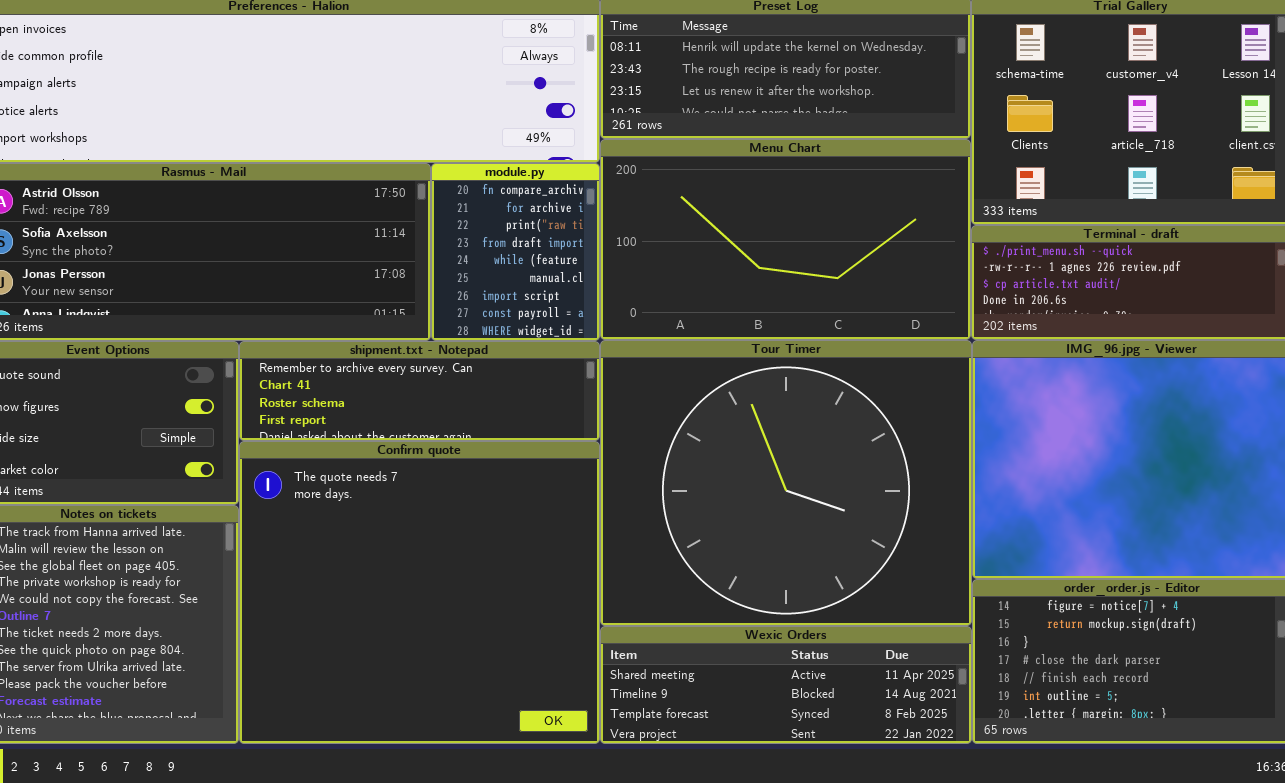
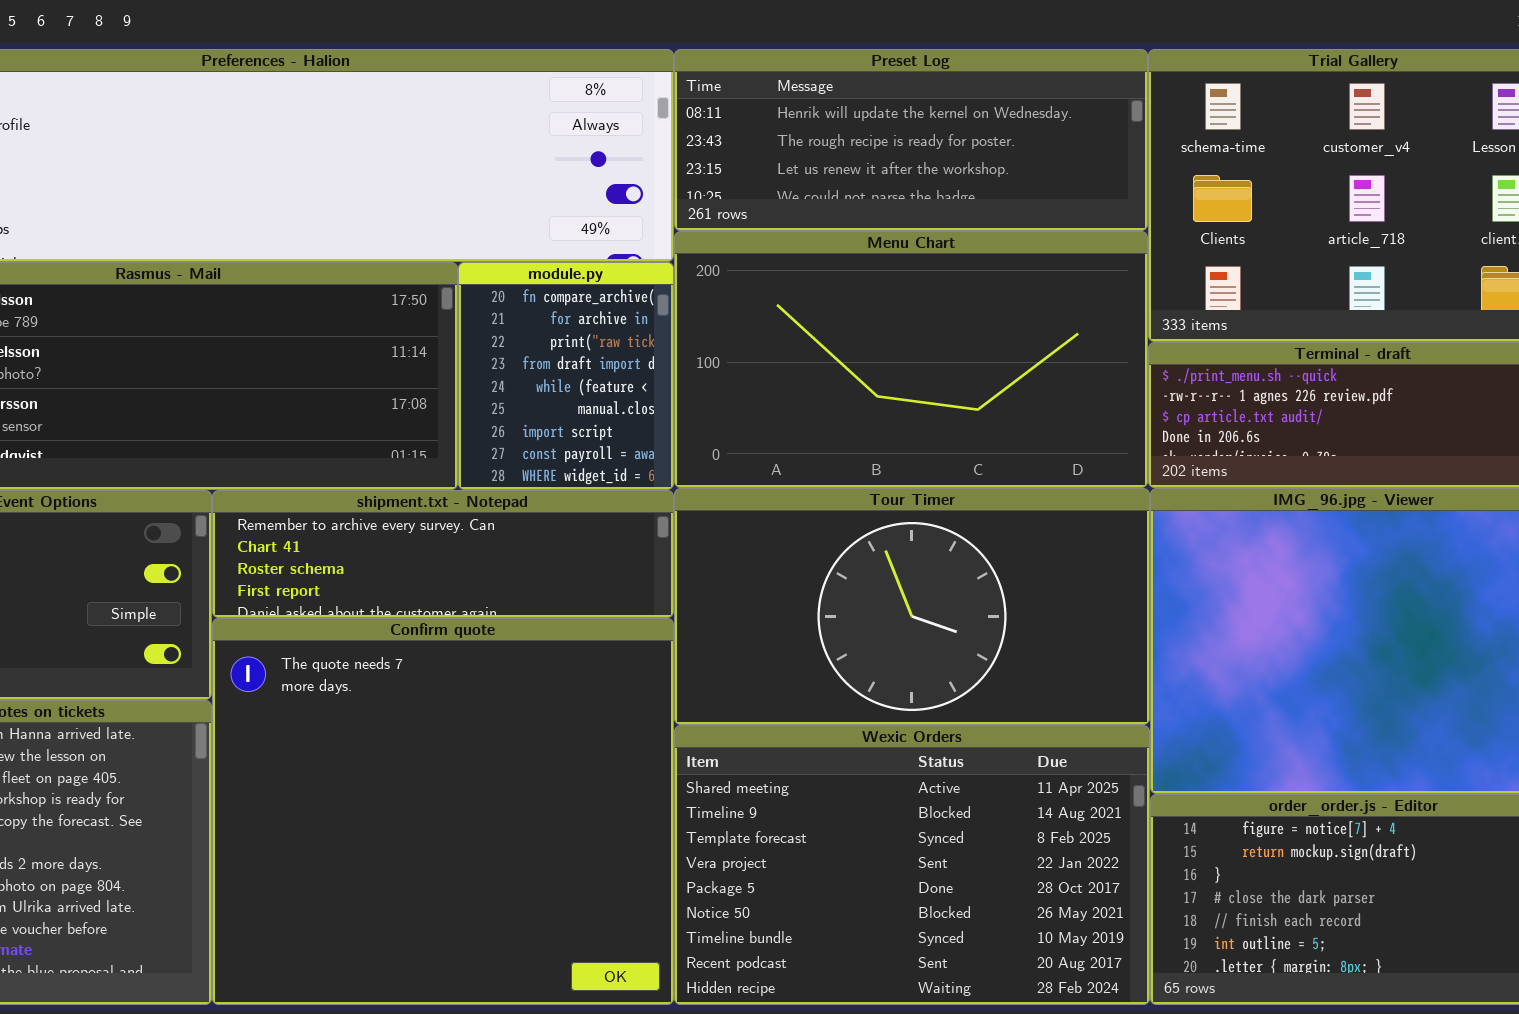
Tour Timer: [600,340,972,626] -> [674,488,1150,725], resized
Wexic Orders: [600,626,972,744] -> [674,725,1150,1005], resized

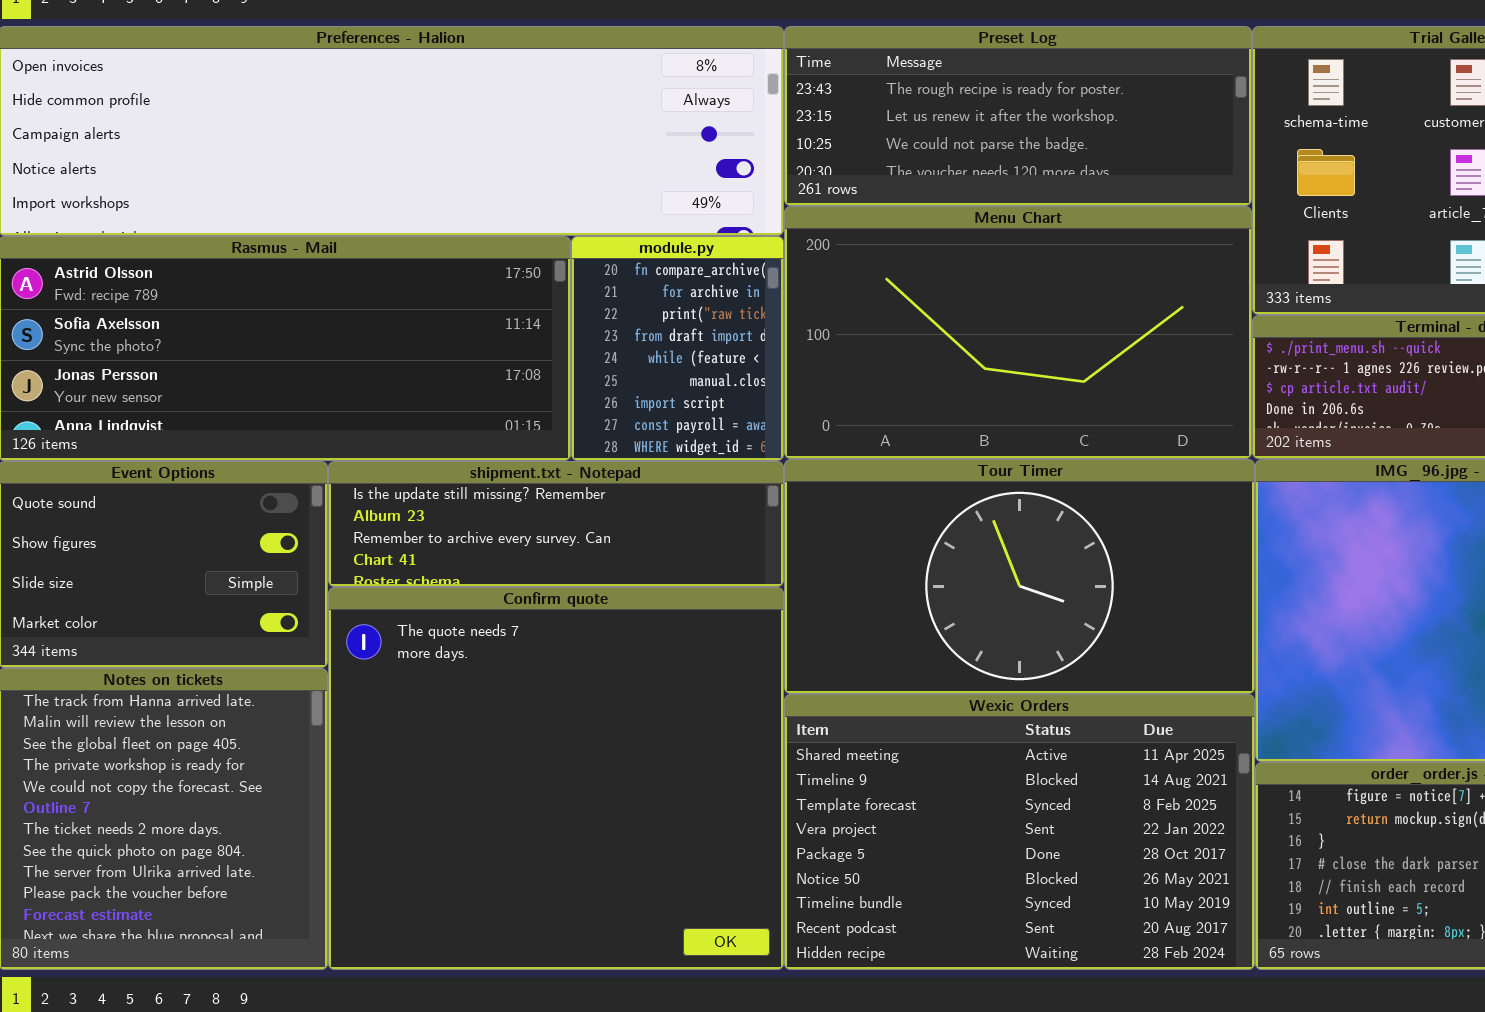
Preset Log: [674,49,1148,231] -> [784,26,1252,206], scrolled down 1 row
shipment.txt - Notepad: [212,490,674,618] -> [328,461,784,587], scrolled up 2 rows

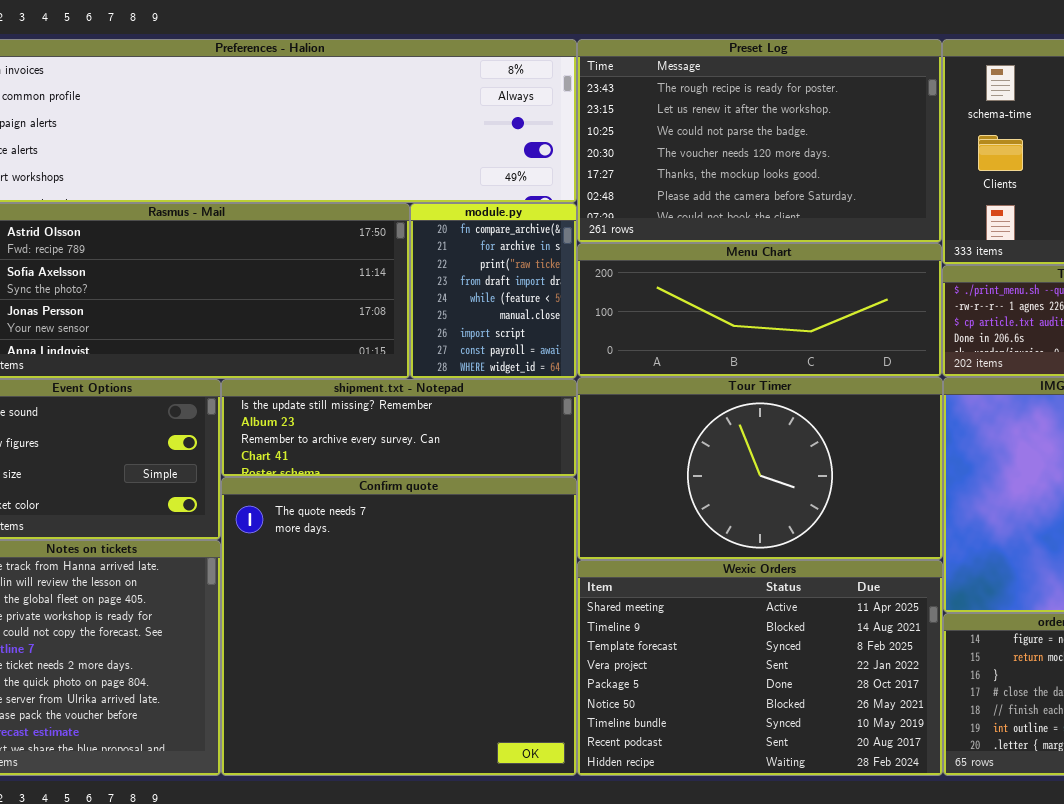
Preset Log: [784,26,1252,206] -> [577,39,942,243], resized
Menu Chart: [784,206,1252,459] -> [577,243,942,377], resized

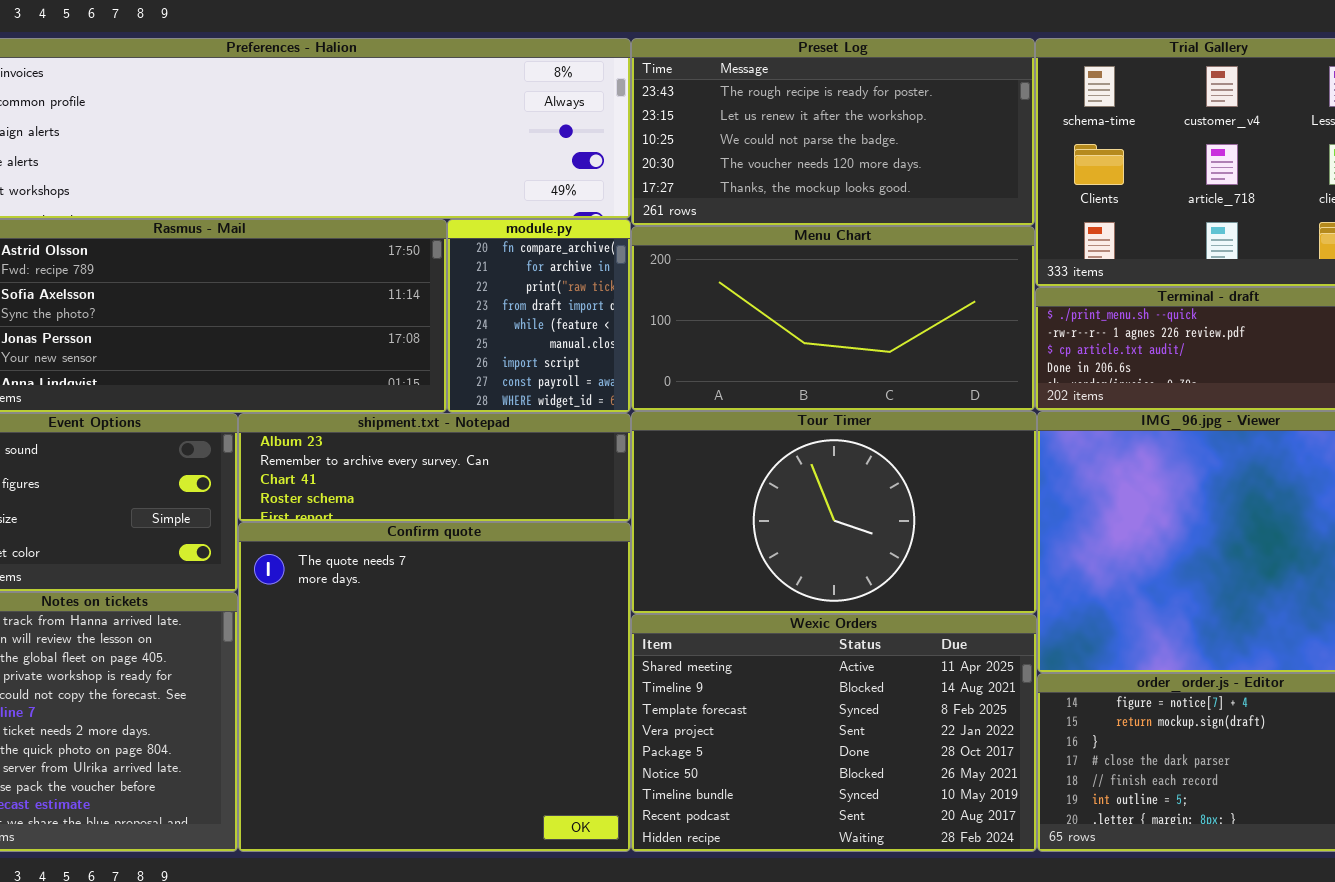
Preset Log: [577,39,942,243] -> [631,38,1035,226], resized
Menu Chart: [577,243,942,377] -> [631,226,1035,411], resized
shipment.txt - Notepad: [221,379,577,477] -> [238,413,631,522], scrolled down 1 row

